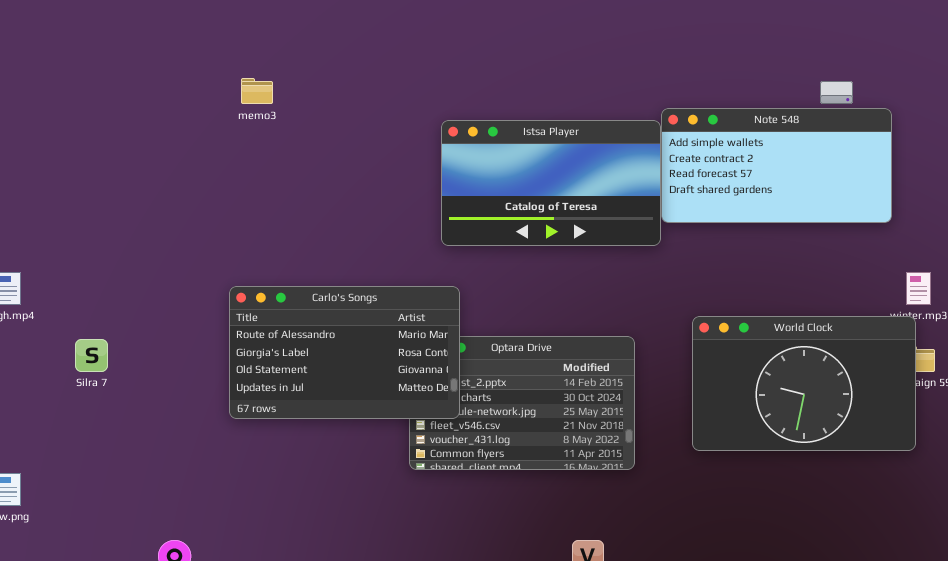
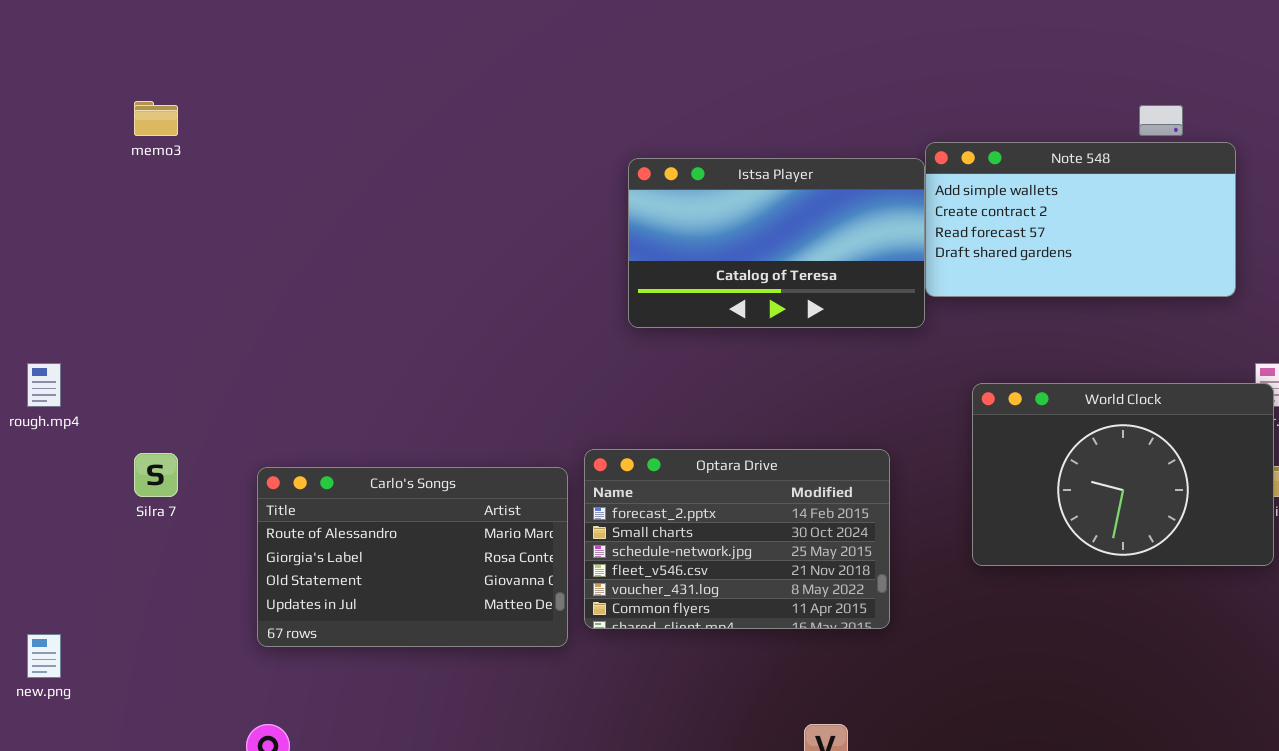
memo3: [241,78,273,104] -> [134,101,178,136], moved
Carlo's Songs: [229,286,460,419] -> [257,467,568,647], moved
World Clock: [692,316,916,451] -> [972,383,1274,566], moved

